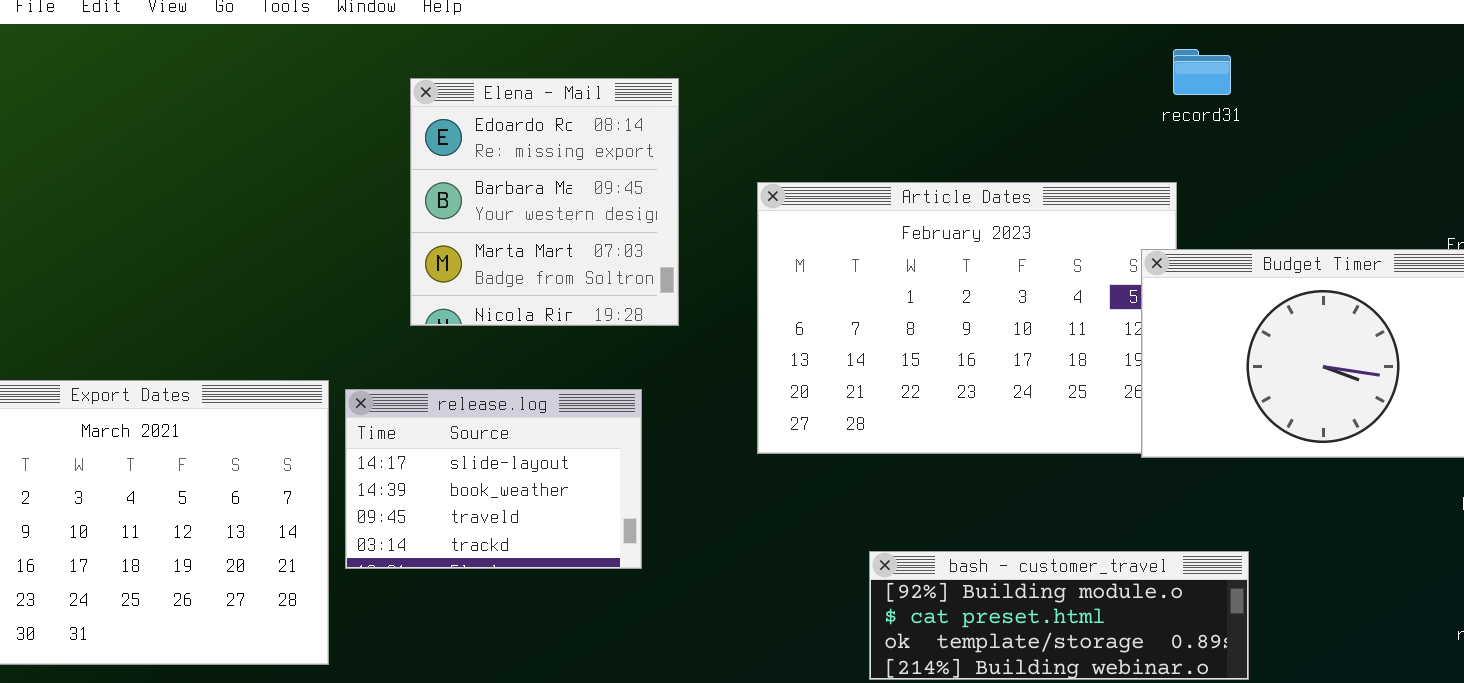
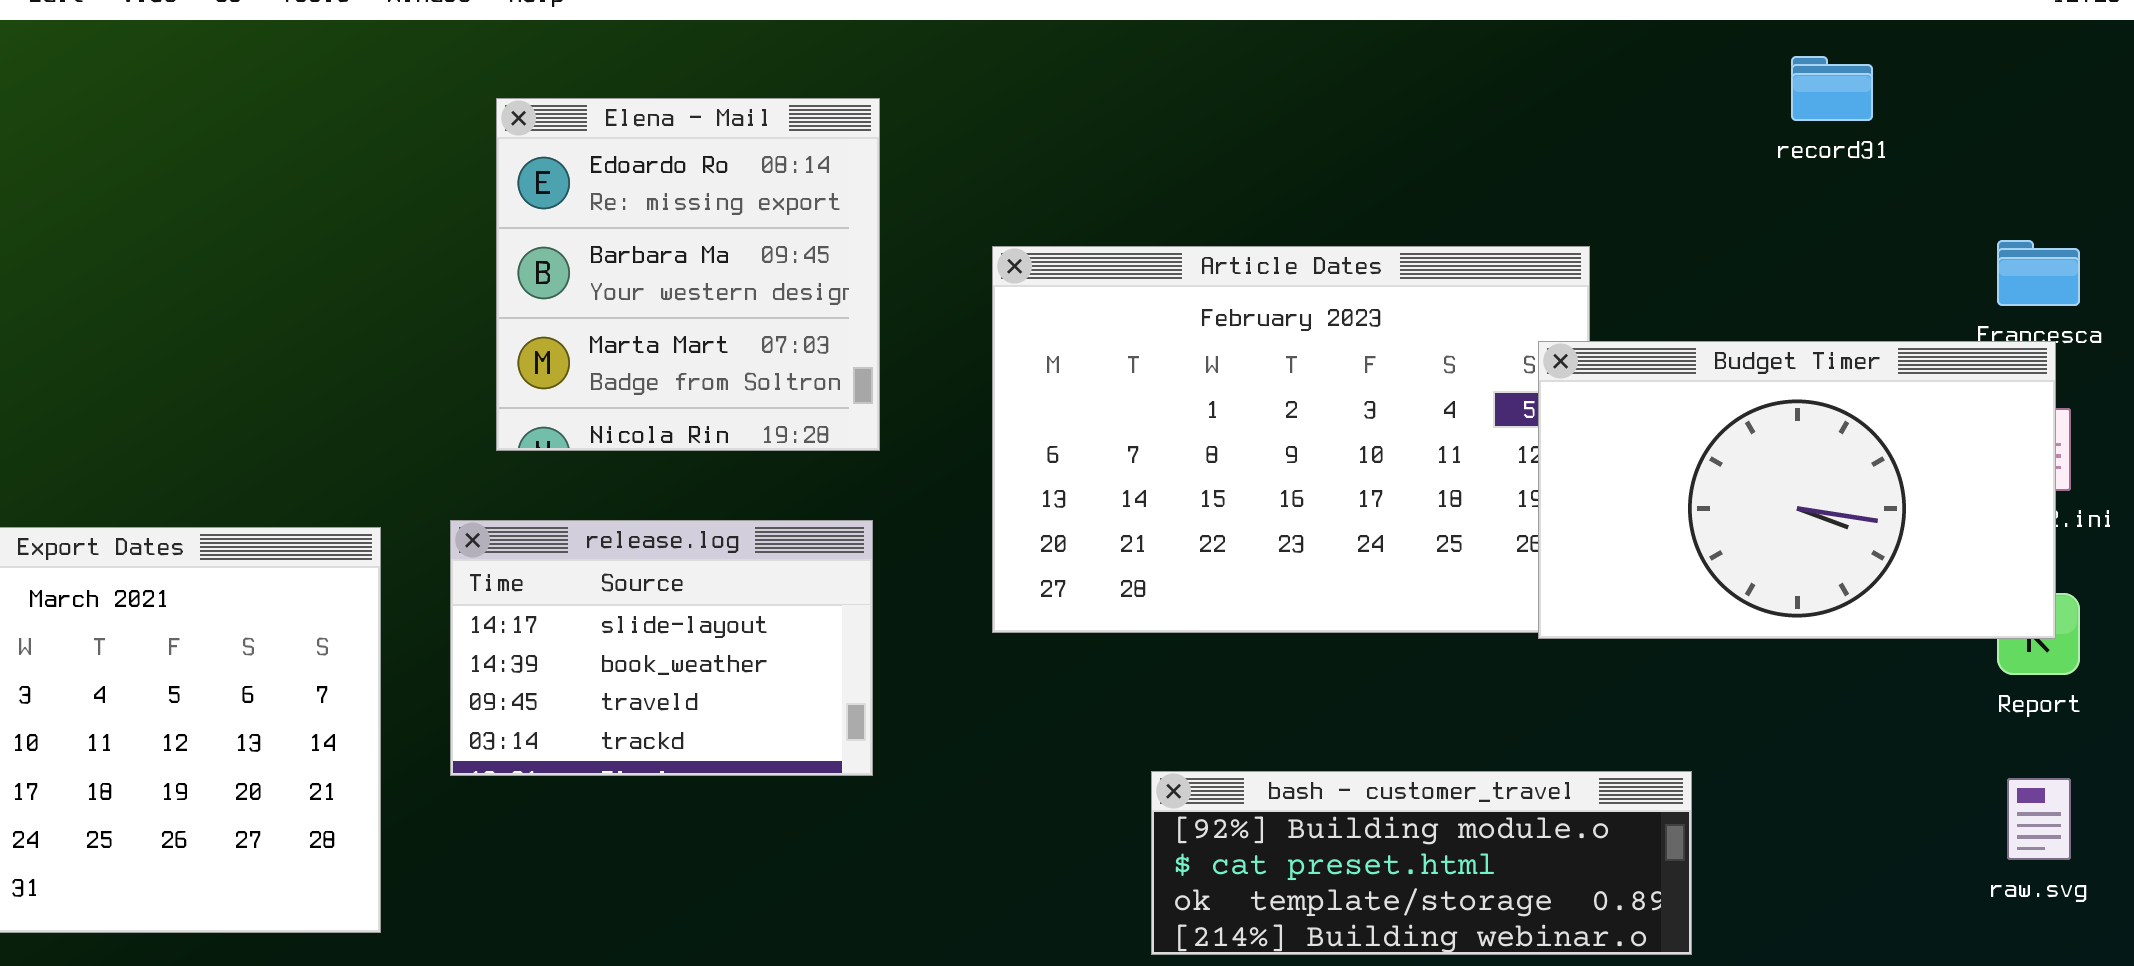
record31: [1173,49,1231,95] -> [1791,56,1873,121], moved
release.log: [345,389,642,569] -> [450,520,873,776], moved

